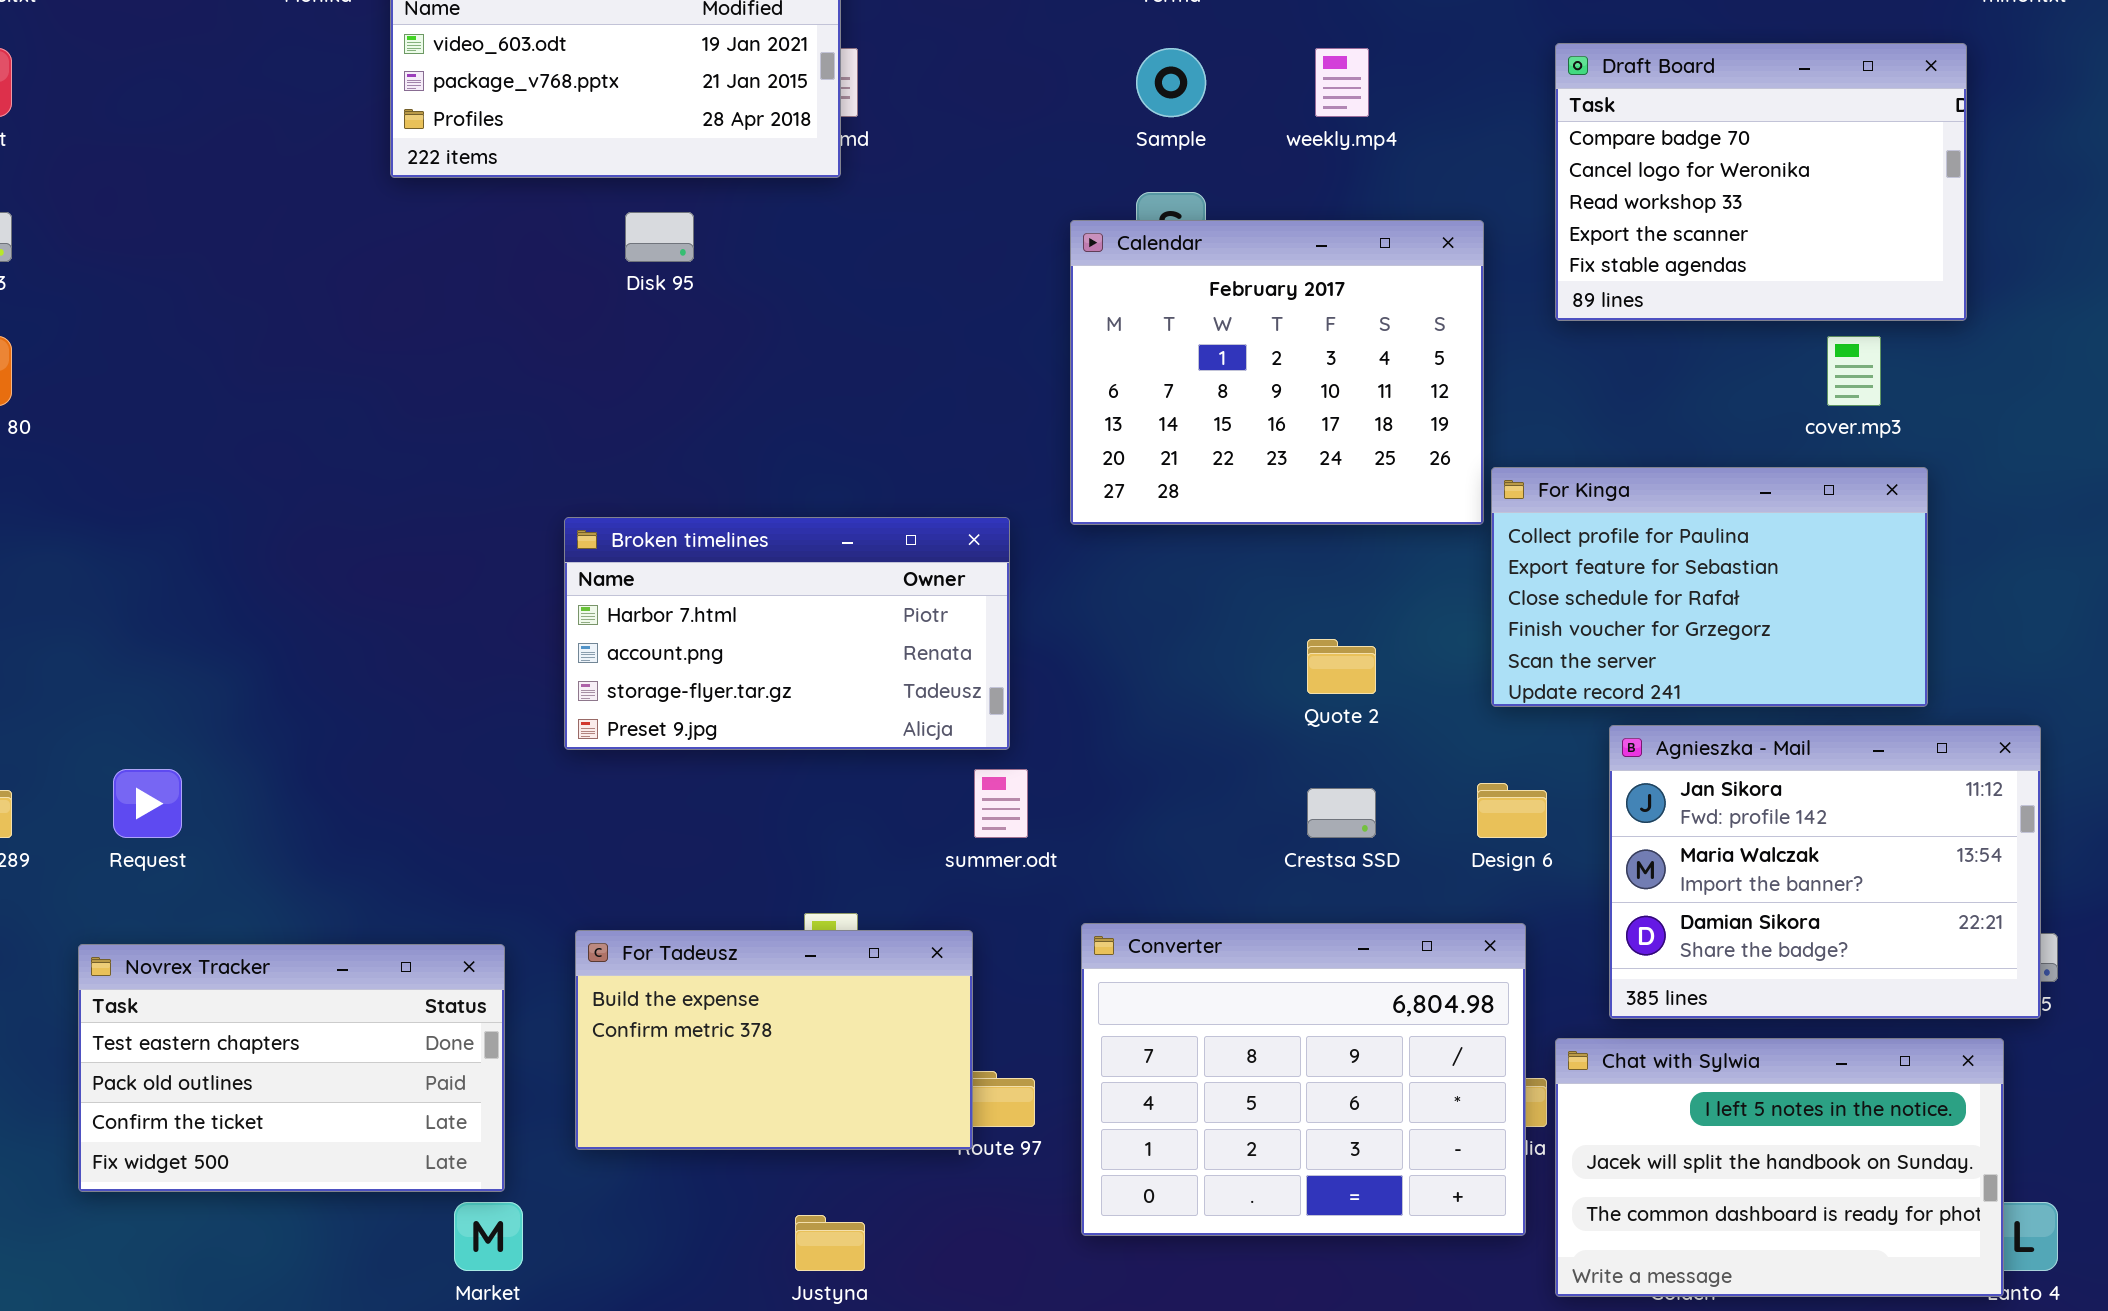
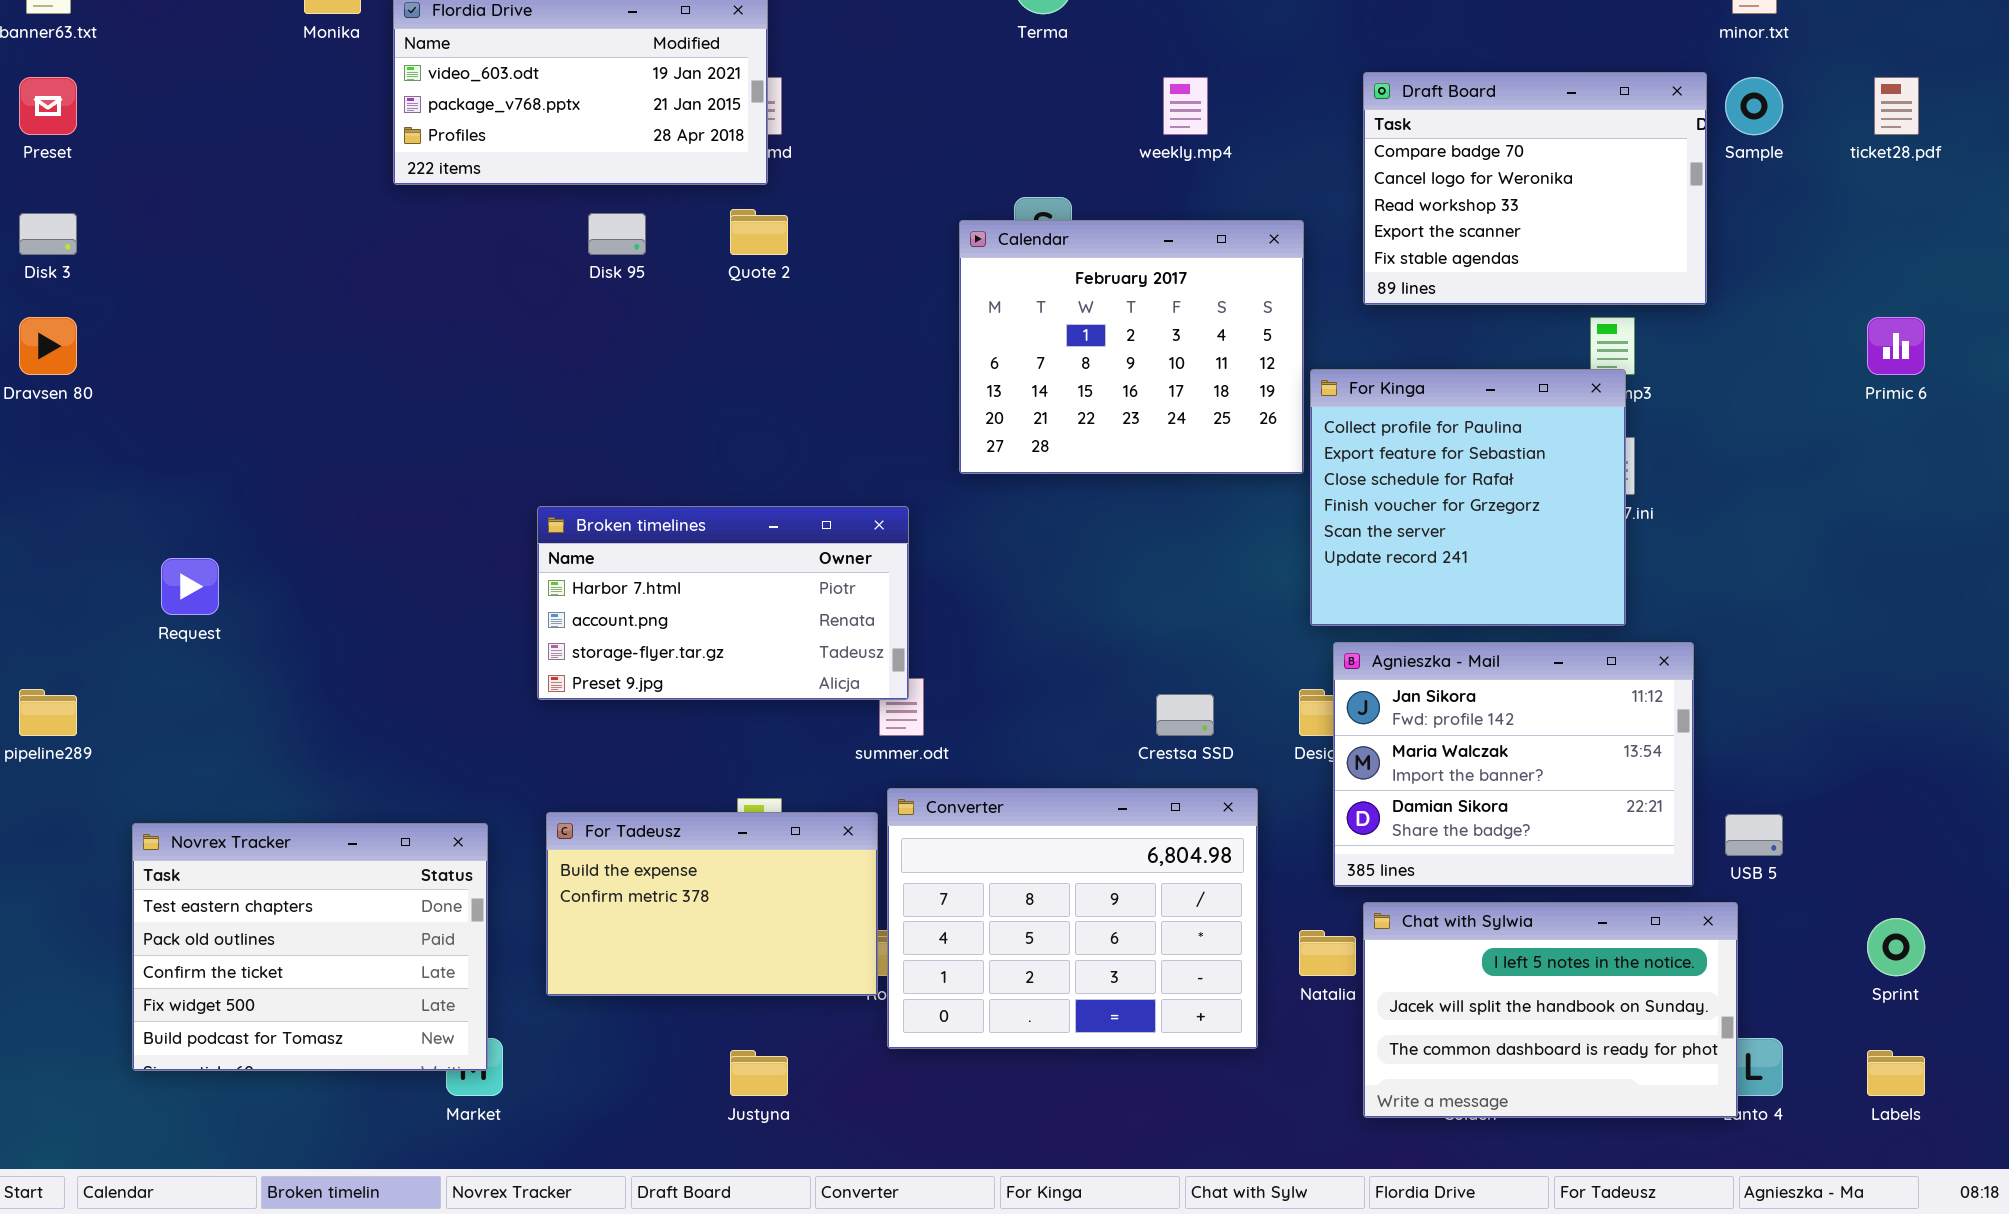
Sample: [1136,48,1206,117] -> [1725,77,1783,135], moved
For Kinga: [1491,467,1928,707] -> [1310,369,1626,626], resized
Broken timelines: [564,517,1010,750] -> [537,506,909,700], moved
Quote 2: [1307,639,1376,694] -> [730,209,788,255], moved
Agnieszka - Mail: [1609,725,2041,1019] -> [1333,642,1694,887], moved
Request: [113,769,182,838] -> [161,558,219,615], moved
Converter: [1081,923,1526,1236] -> [887,788,1258,1049], moved
Novrex Tracker: [78,944,505,1192] -> [132,823,488,1071], resized

